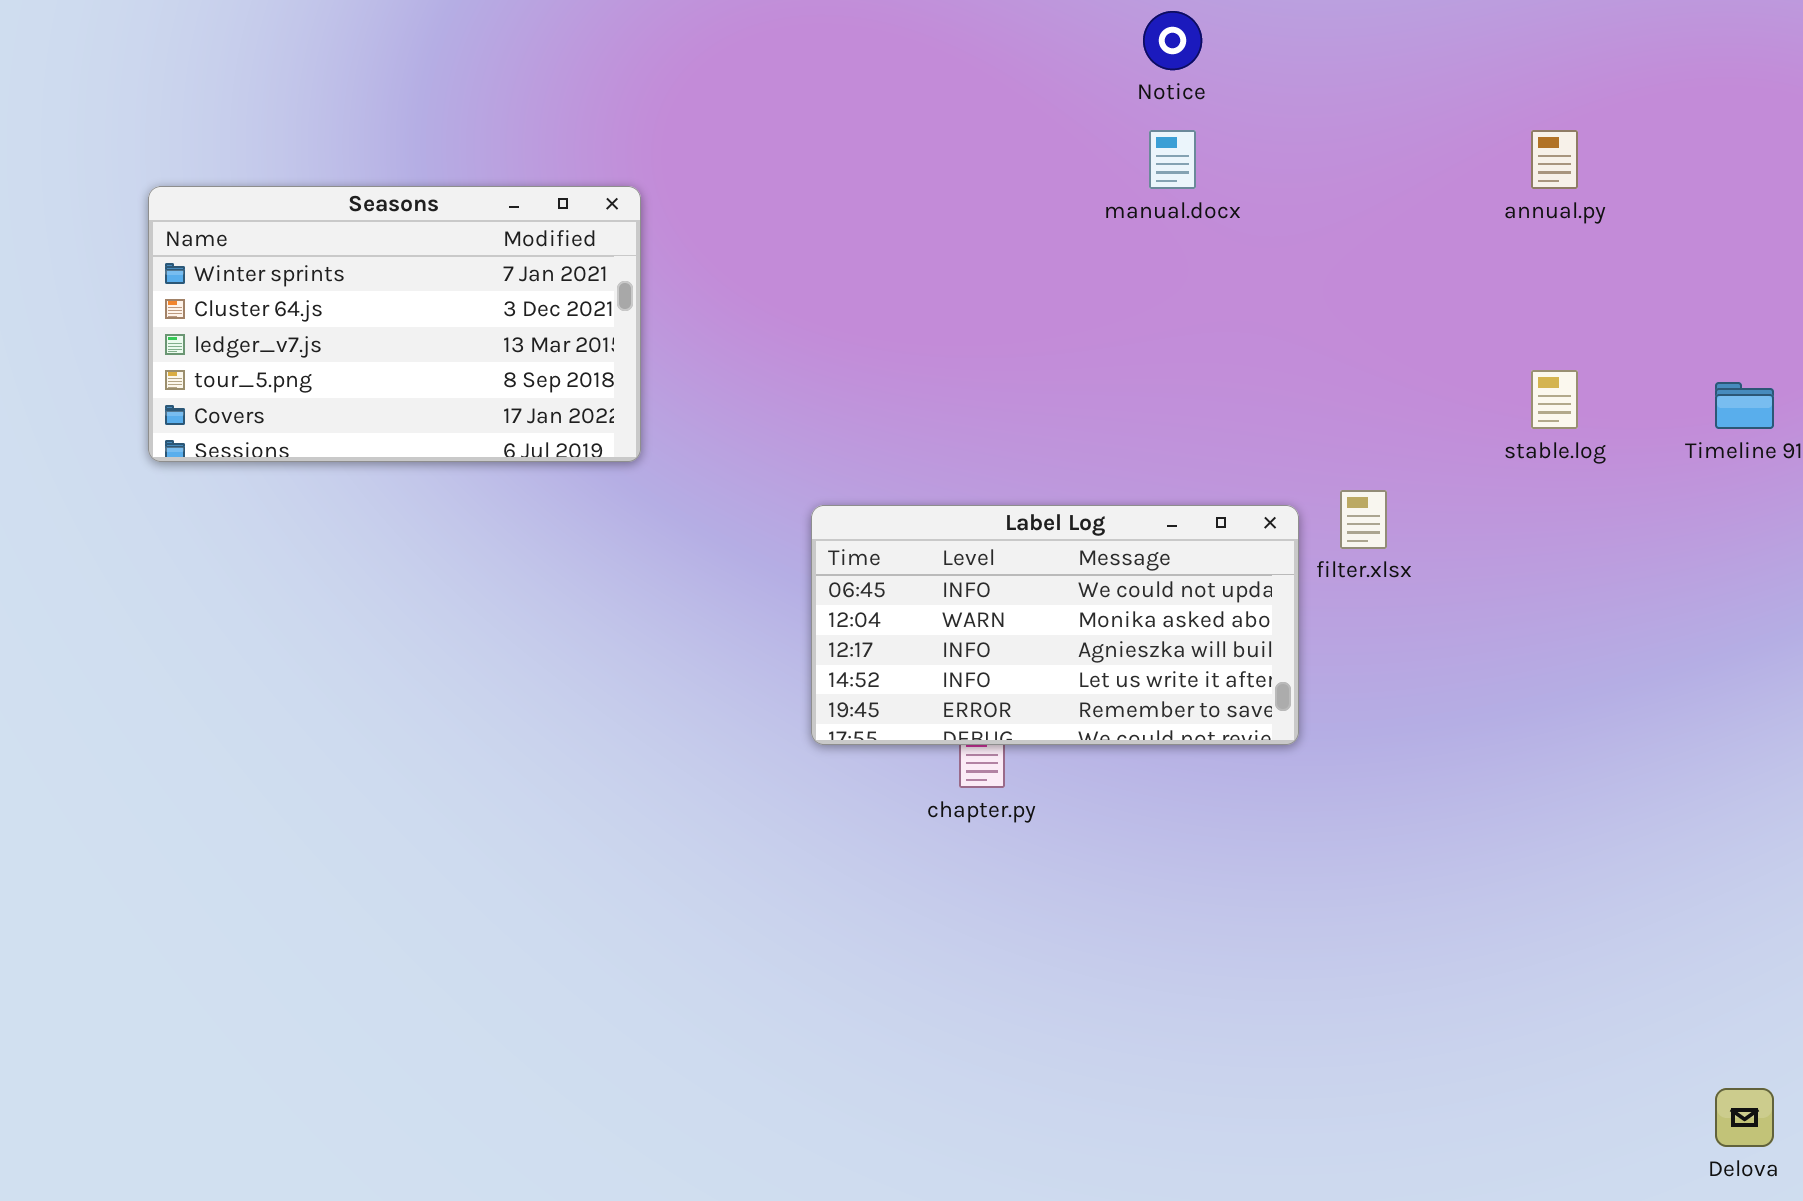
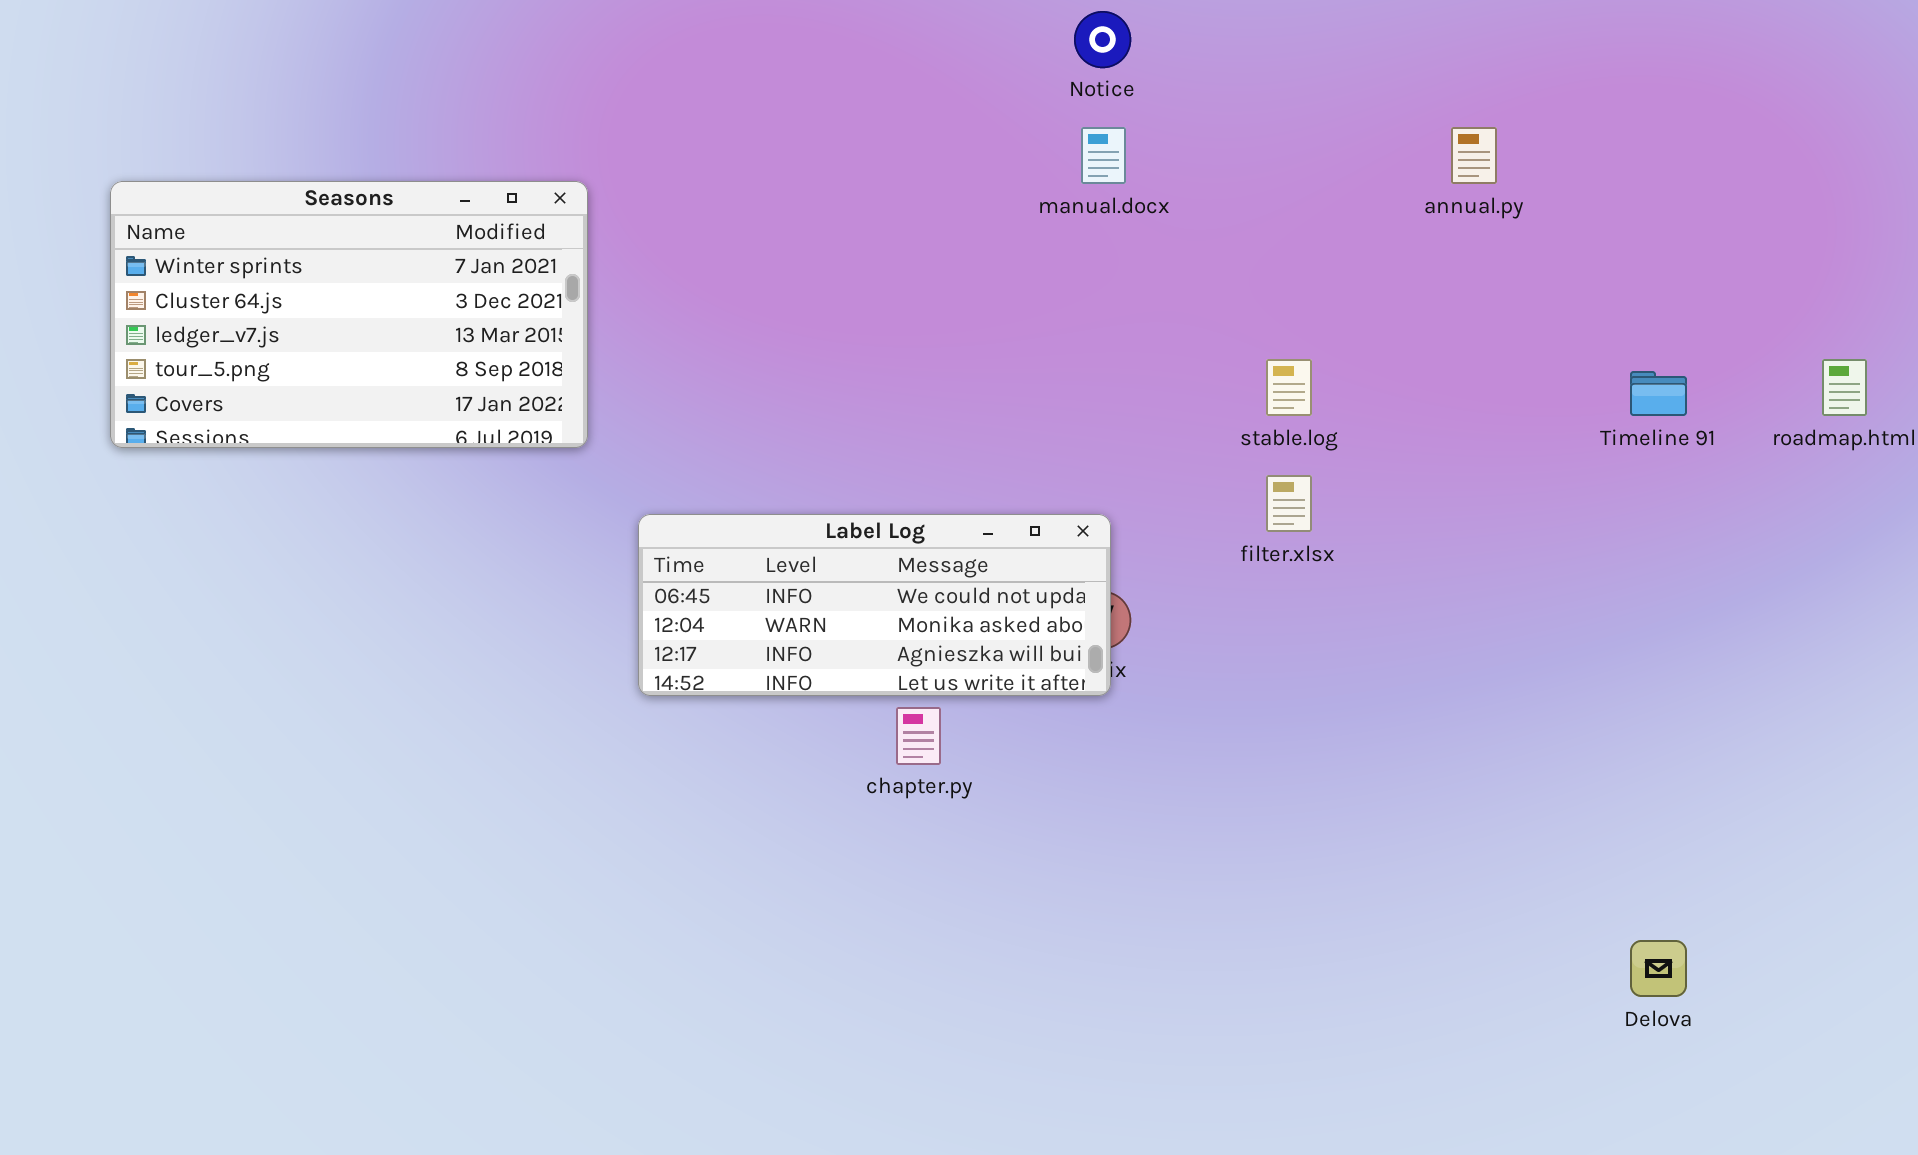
stable.log: [1531,370,1578,429] -> [1266,359,1312,416], moved
Label Log: [811,505,1299,745] -> [638,514,1111,696], moved, resized
Delova: [1715,1088,1774,1147] -> [1630,940,1687,997], moved

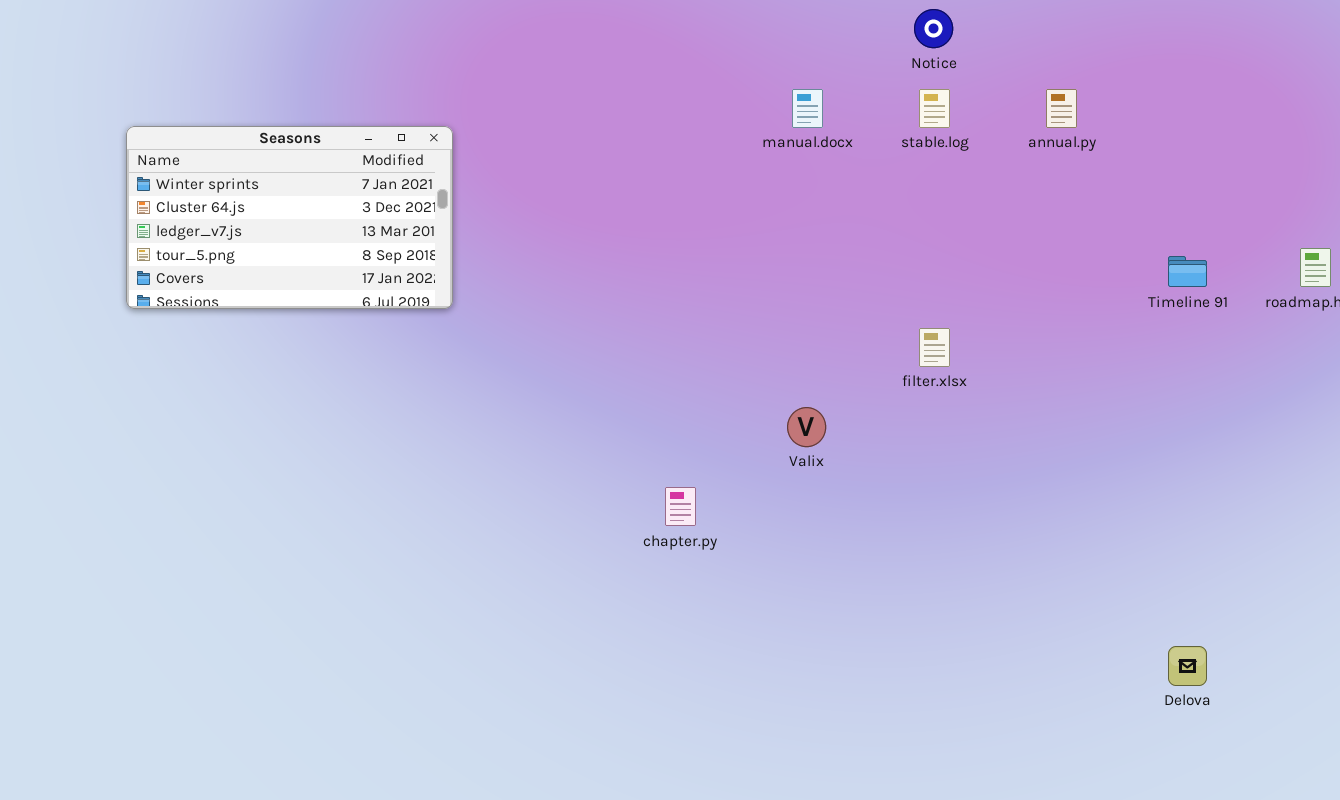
Notice: [1074,11,1131,68] -> [914,9,953,48], moved
stable.log: [1266,359,1312,416] -> [919,89,950,128], moved
Label Log: [638,514,1111,696] -> none, closed

